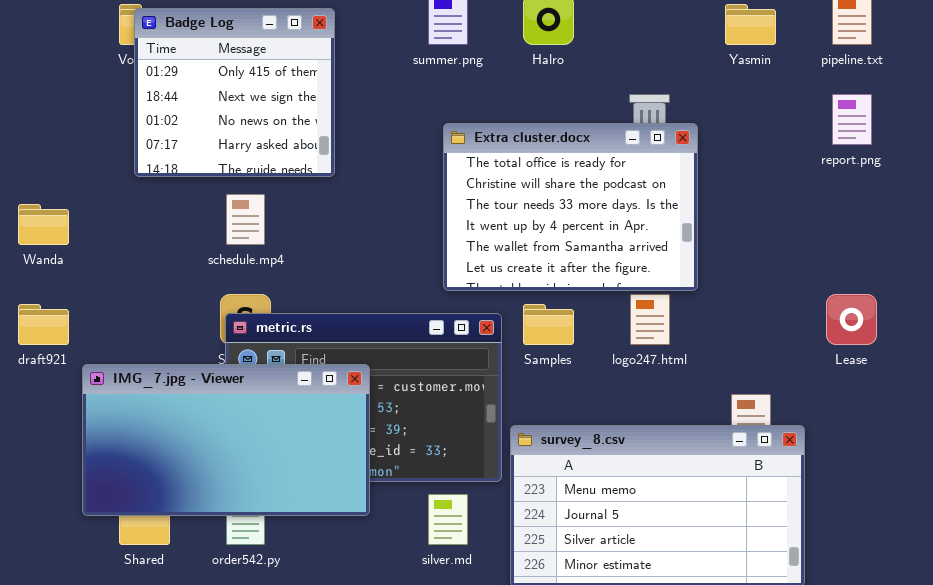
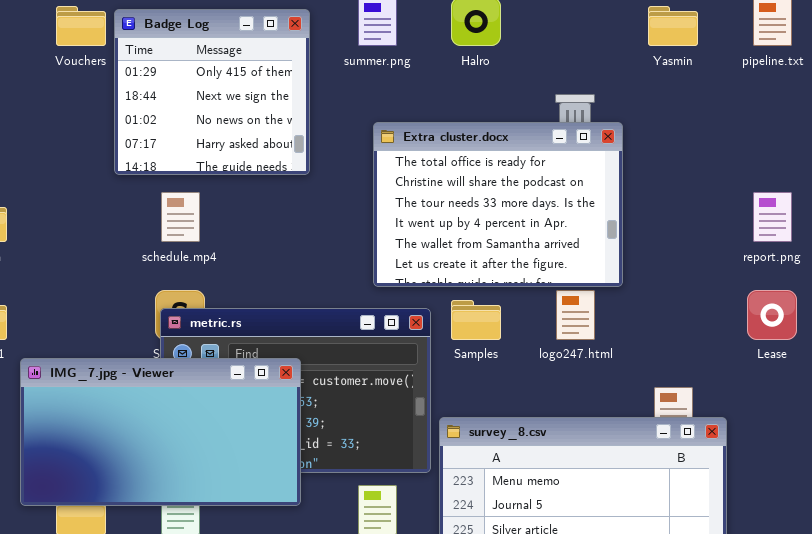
Badge Log: [134,8,335,177] -> [114,9,310,175], moved
report.png: [832,94,872,145] -> [753,192,792,242], moved

